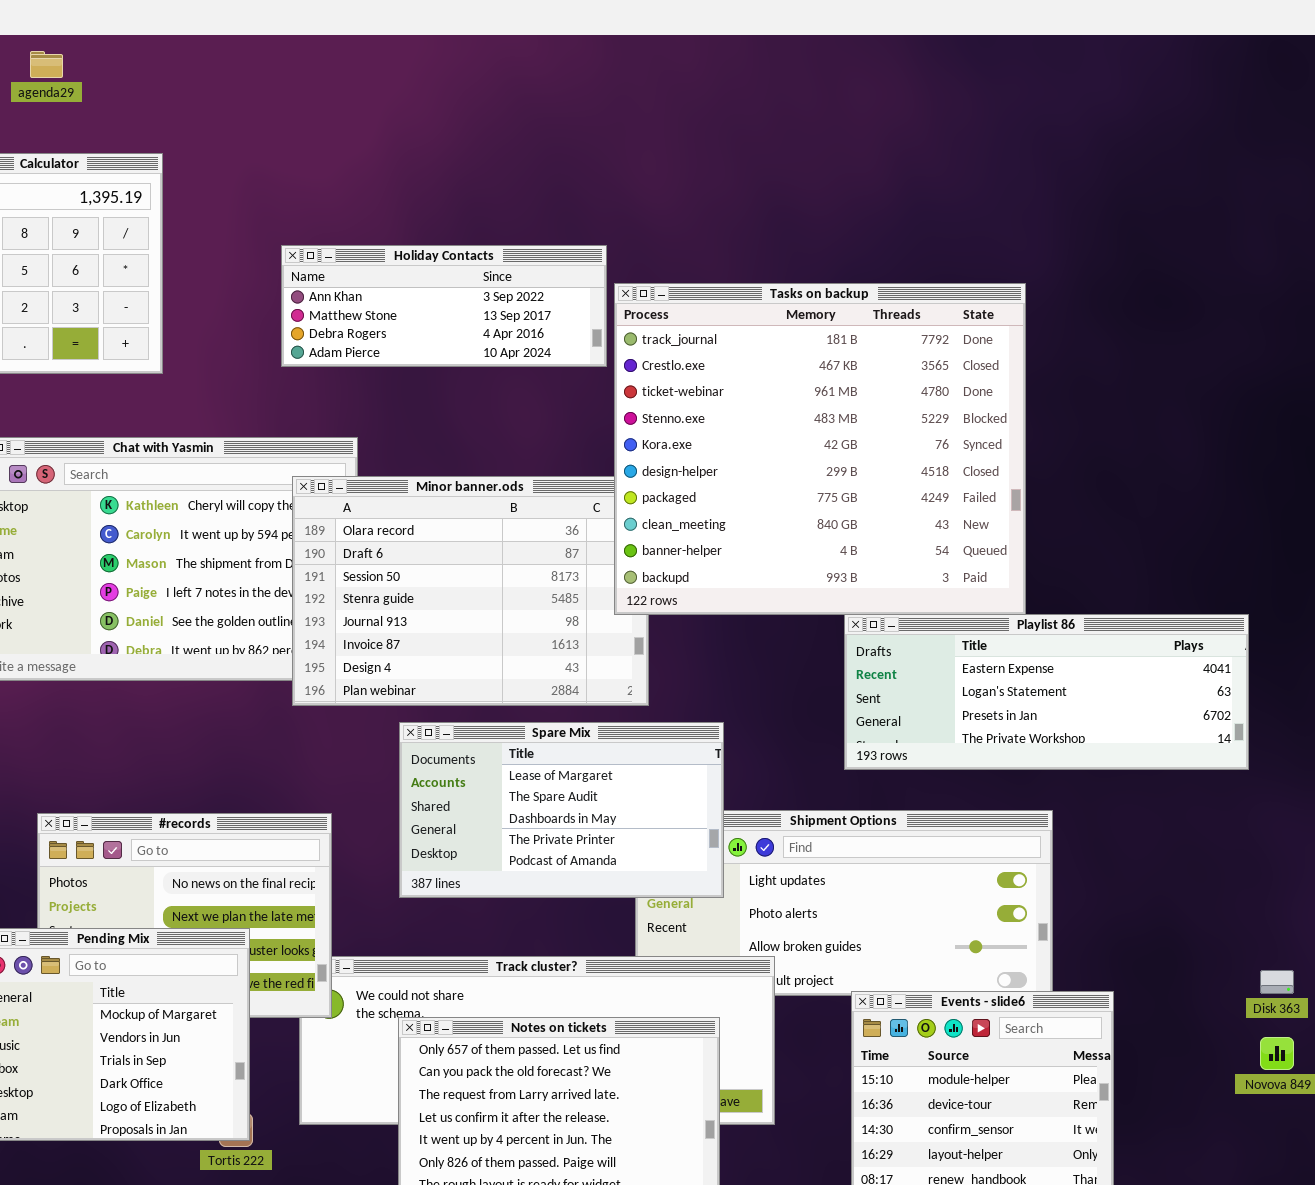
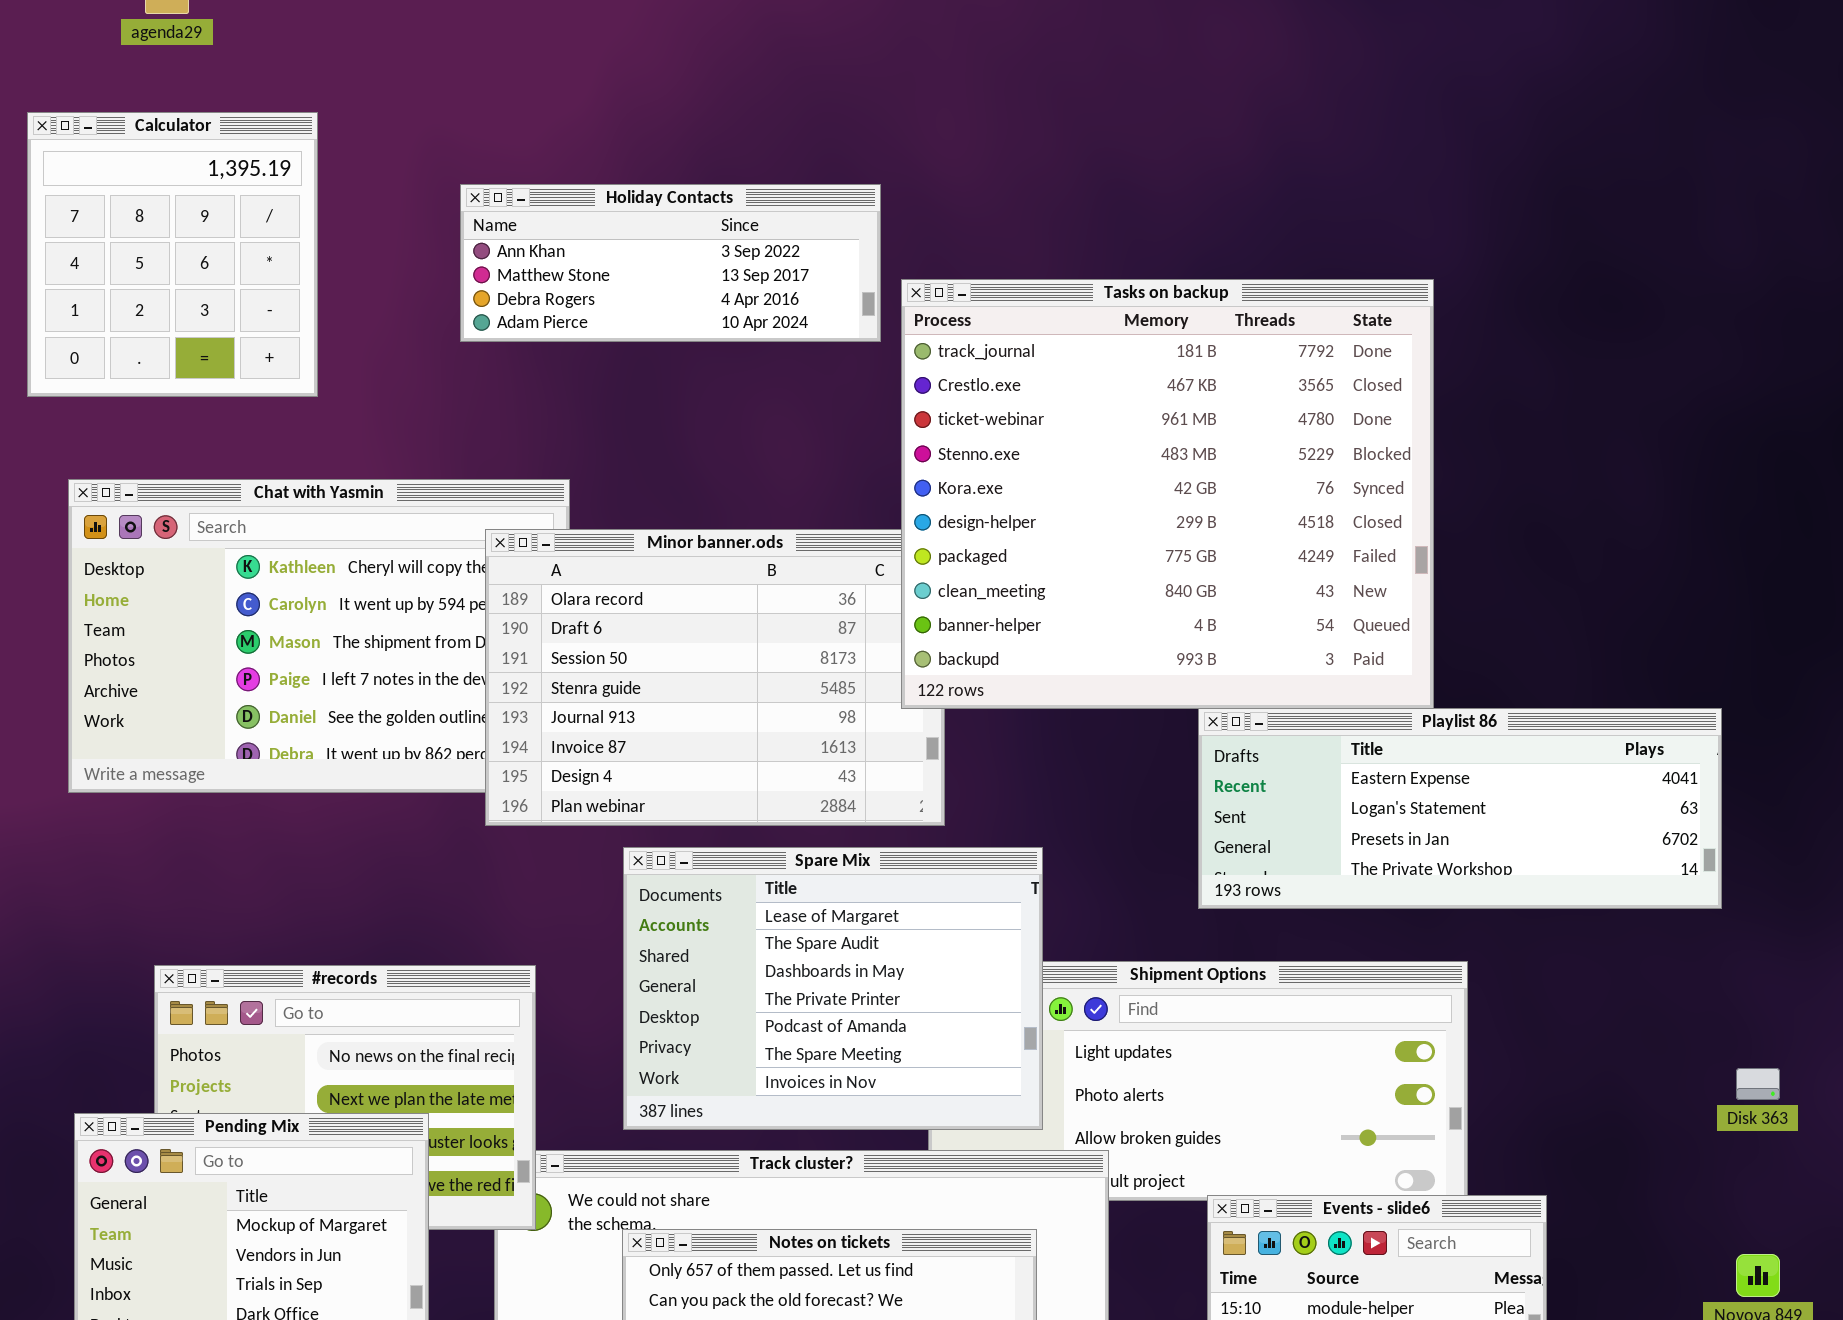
Holiday Contacts: [281,245,607,367] -> [460,184,881,342], moved
Spare Mix: [399,722,724,898] -> [623,847,1043,1130], resized
Disk 363: [1260,970,1294,994] -> [1736,1068,1780,1100], moved

